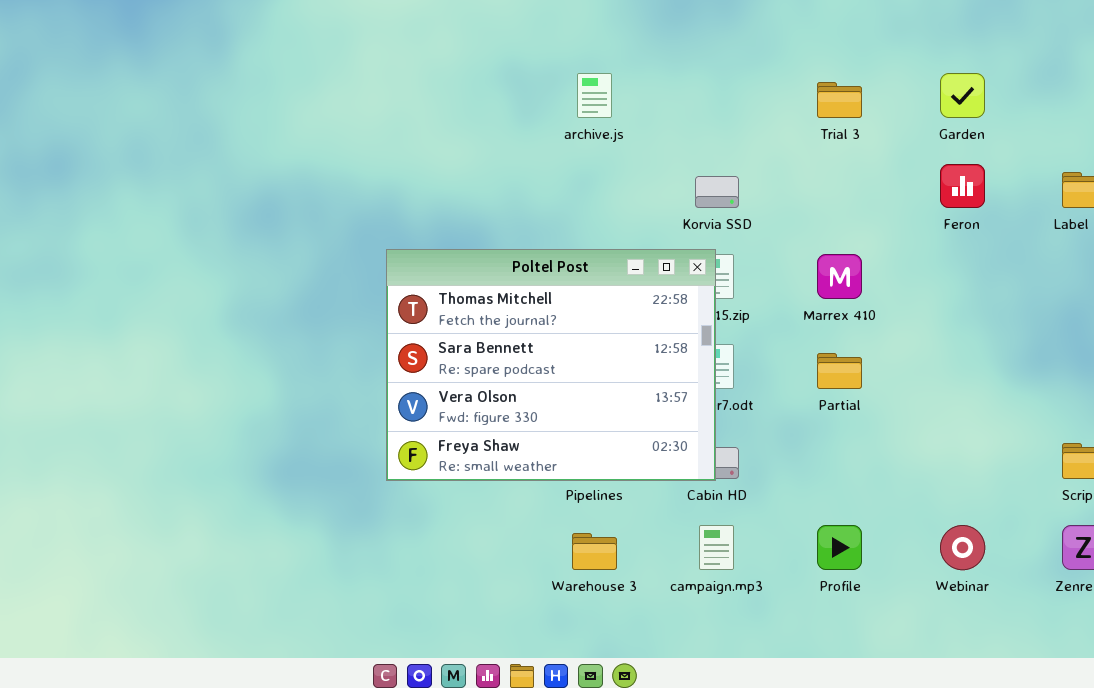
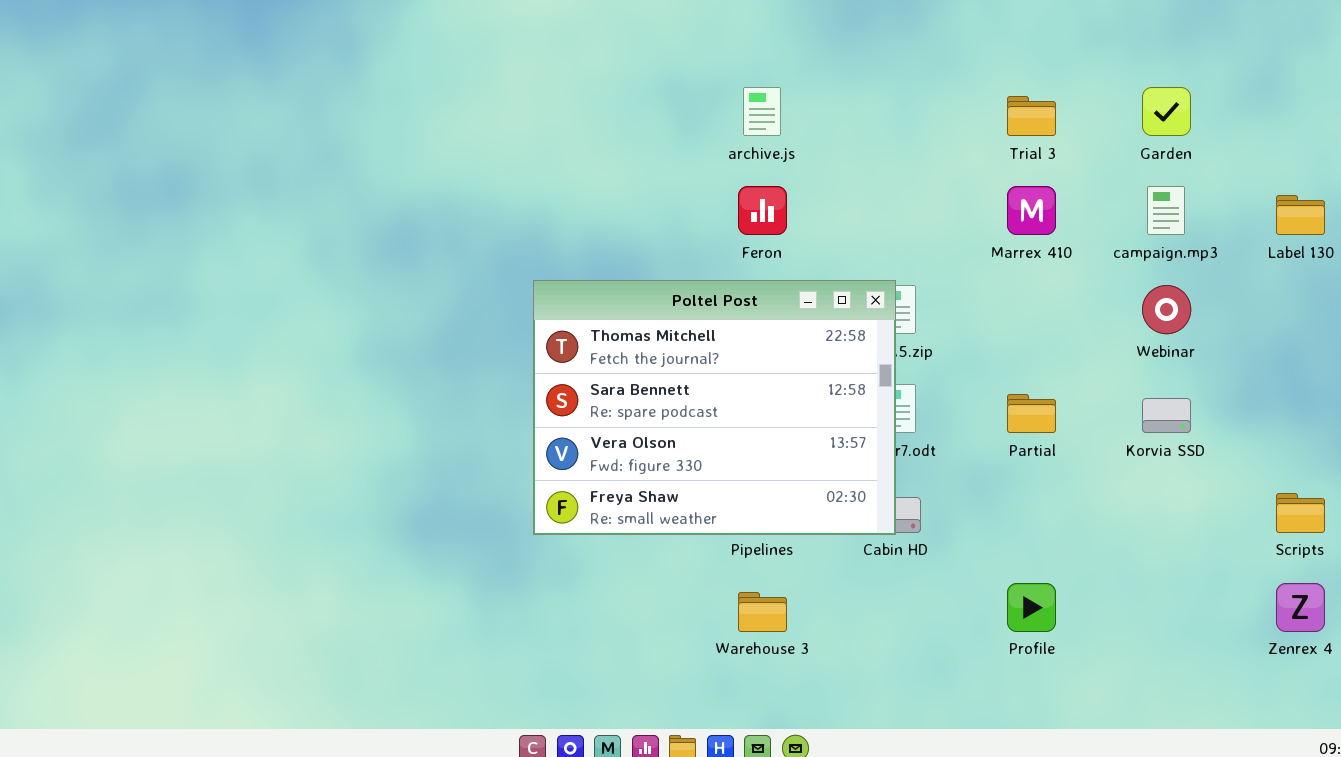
Feron: [940,164,985,208] -> [738,186,787,235], moved
Korvia SSD: [695,176,739,208] -> [1142,398,1191,433], moved
Marrex 410: [817,254,862,299] -> [1007,186,1056,235], moved
campaign.mp3: [699,525,734,570] -> [1147,186,1185,235], moved
Webinar: [940,525,985,570] -> [1142,285,1191,334], moved

